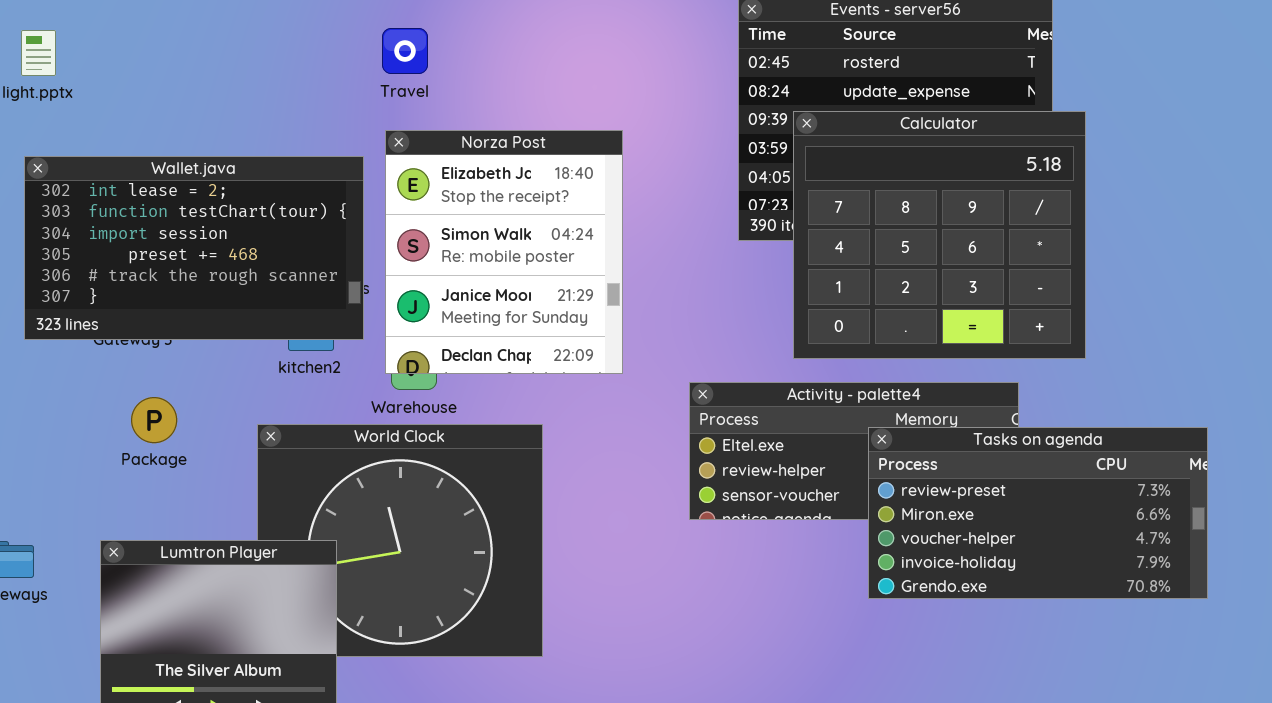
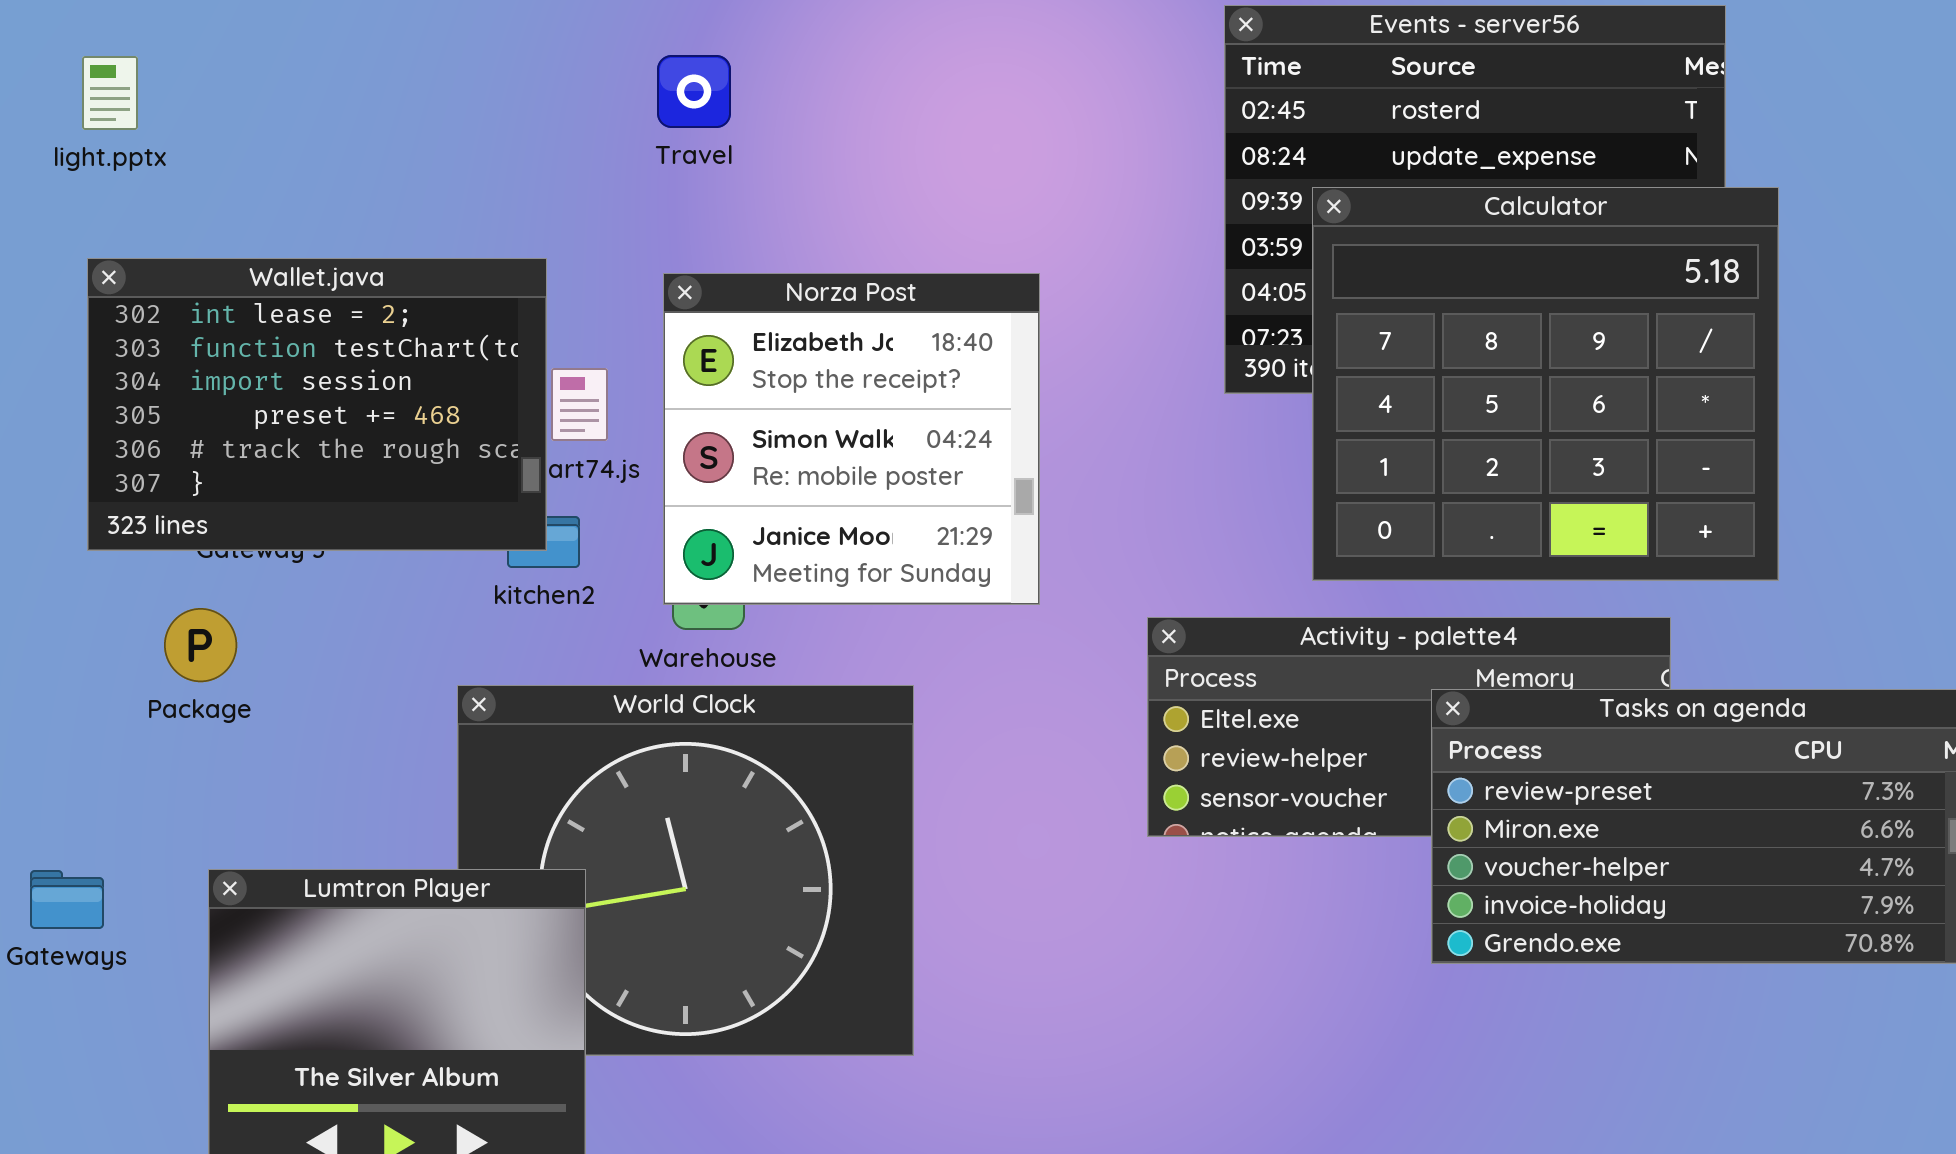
Norza Post: [385,130,623,374] -> [663,273,1040,605], resized
Wallet.java: [24,156,364,340] -> [87,258,547,551], resized
Package: [131,397,177,443] -> [164,608,237,682], moved

